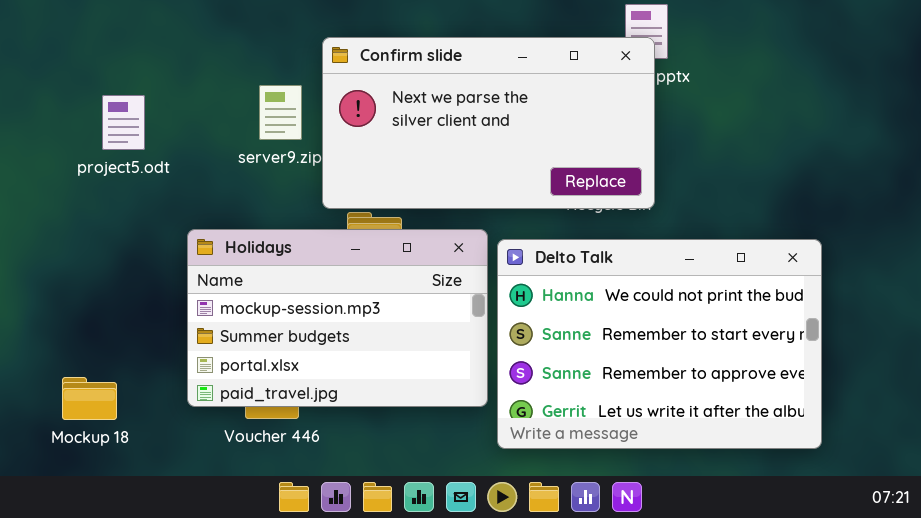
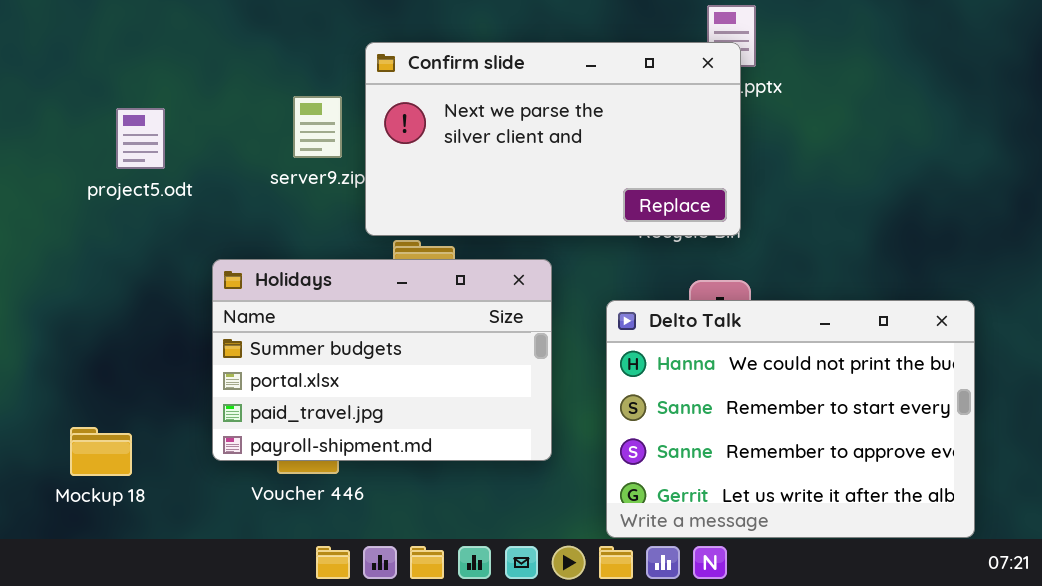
Holidays: [187,229,488,407] -> [212,259,552,461], scrolled down 1 row
Delto Talk: [497,239,822,449] -> [606,300,975,538], moved

